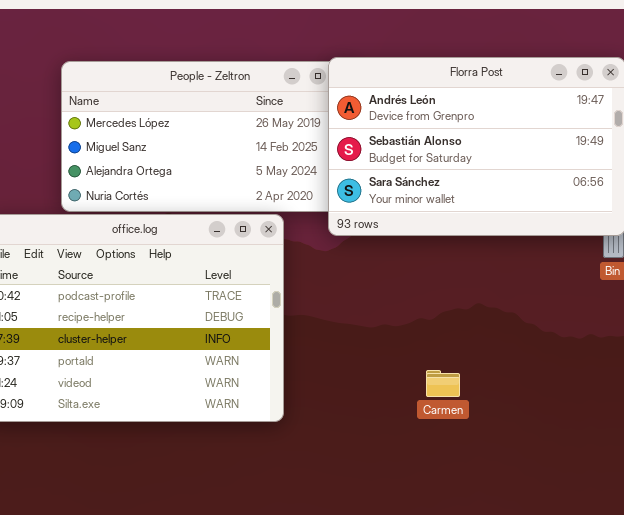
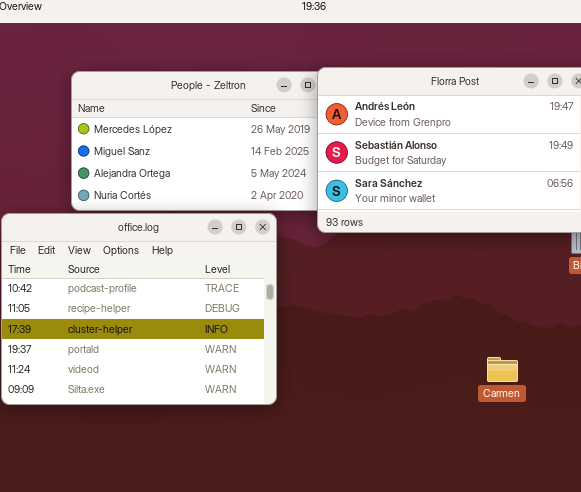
Carmen: [426,370,460,397] -> [487,357,518,382], moved

